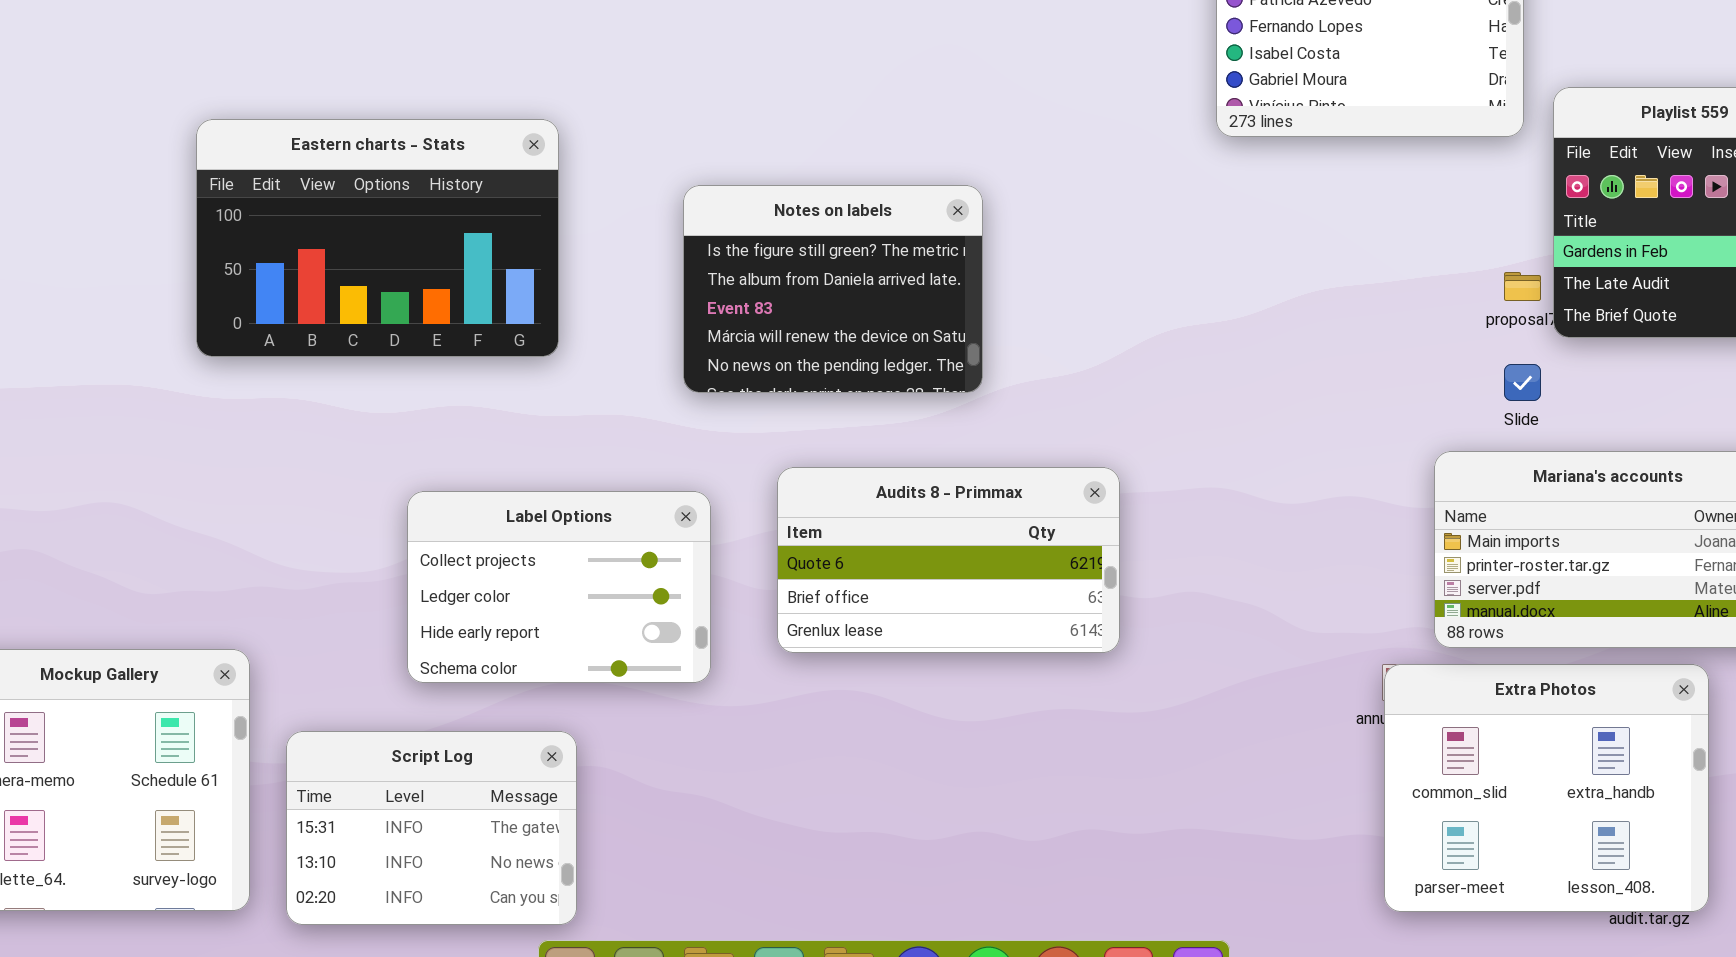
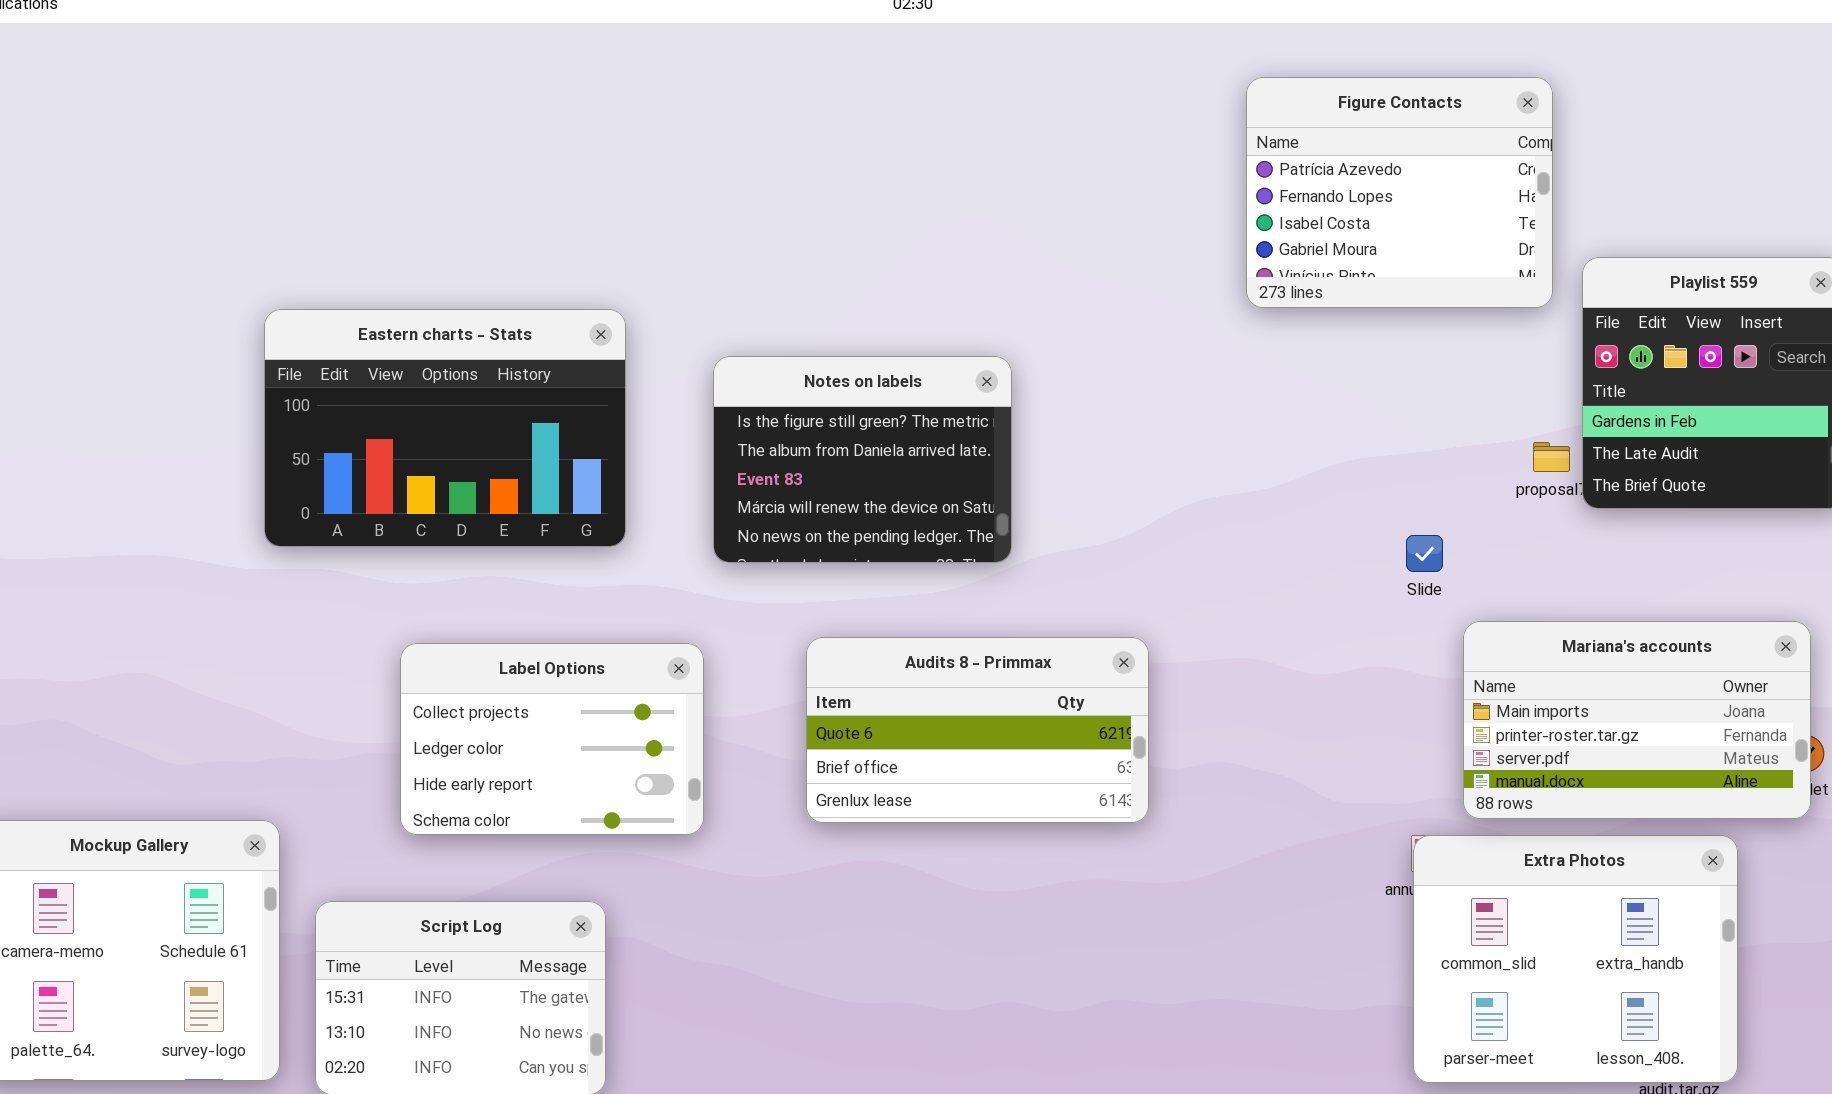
Eastern charts - Stats: [196,119,559,357] -> [264,309,626,547], moved
Slide: [1504,364,1541,401] -> [1406,535,1443,572], moved
Label Options: [407,491,711,683] -> [400,643,704,835], moved

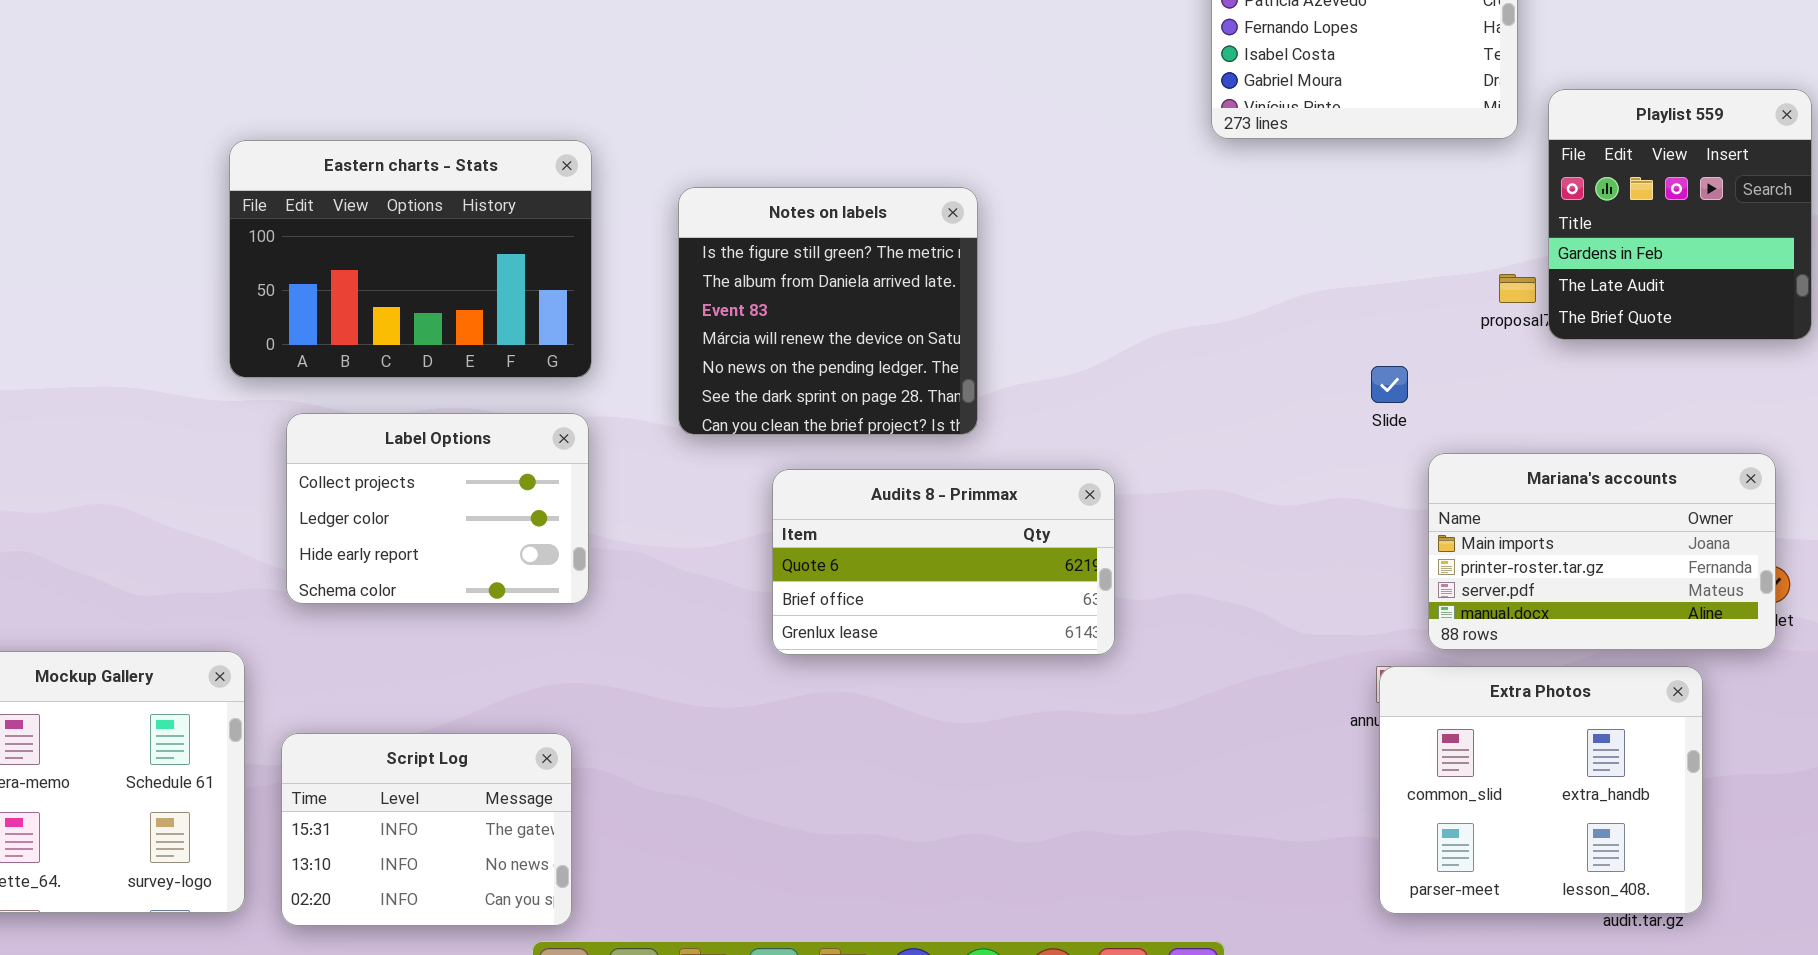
Notes on labels: [713,356,1012,563] -> [678,187,978,435], resized
Label Options: [400,643,704,835] -> [286,413,589,604], moved

